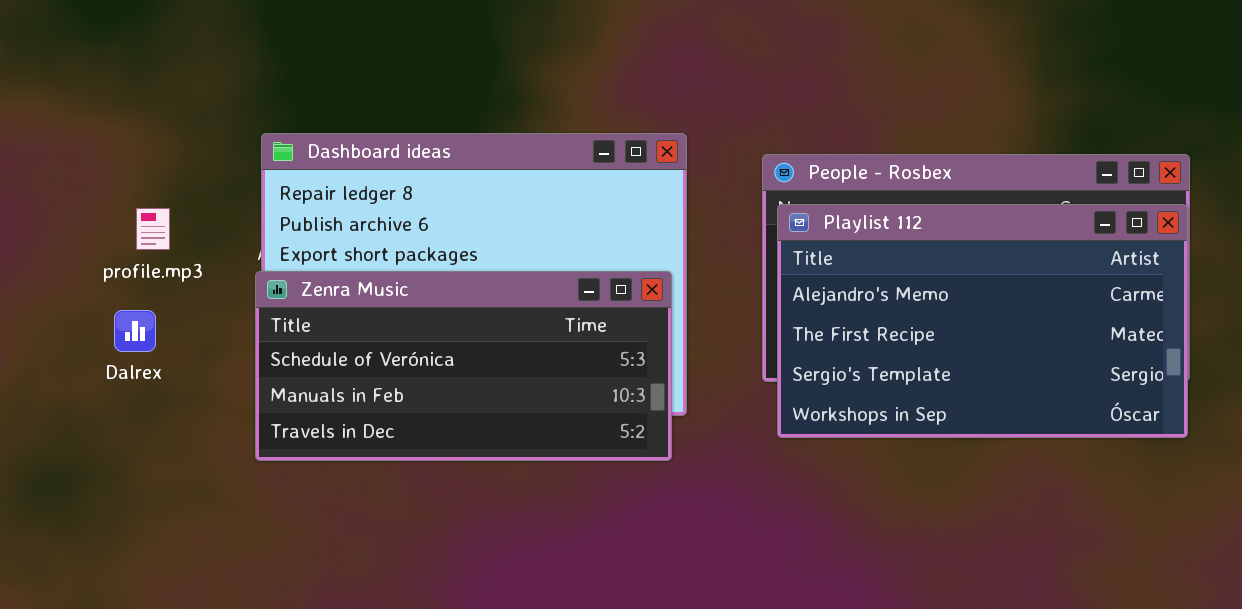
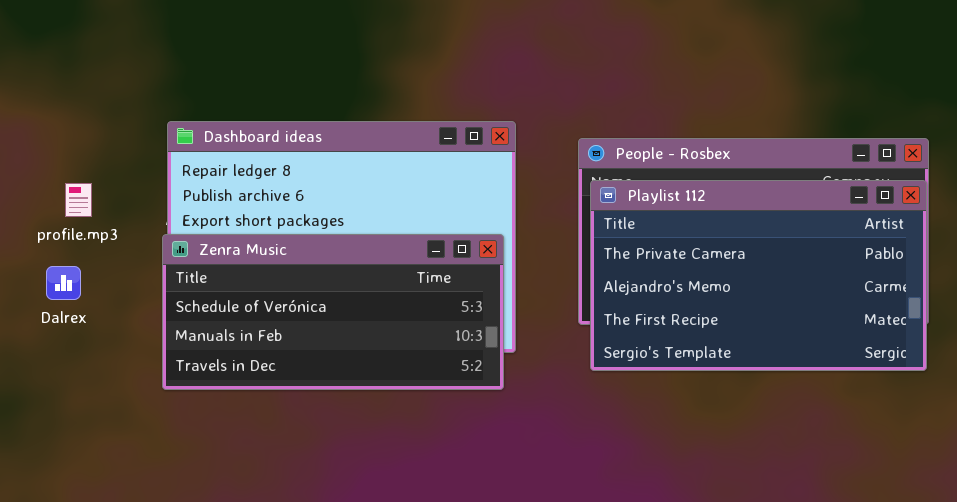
Playlist 112: [777,204,1188,438] -> [590,180,927,371], scrolled up 1 row

